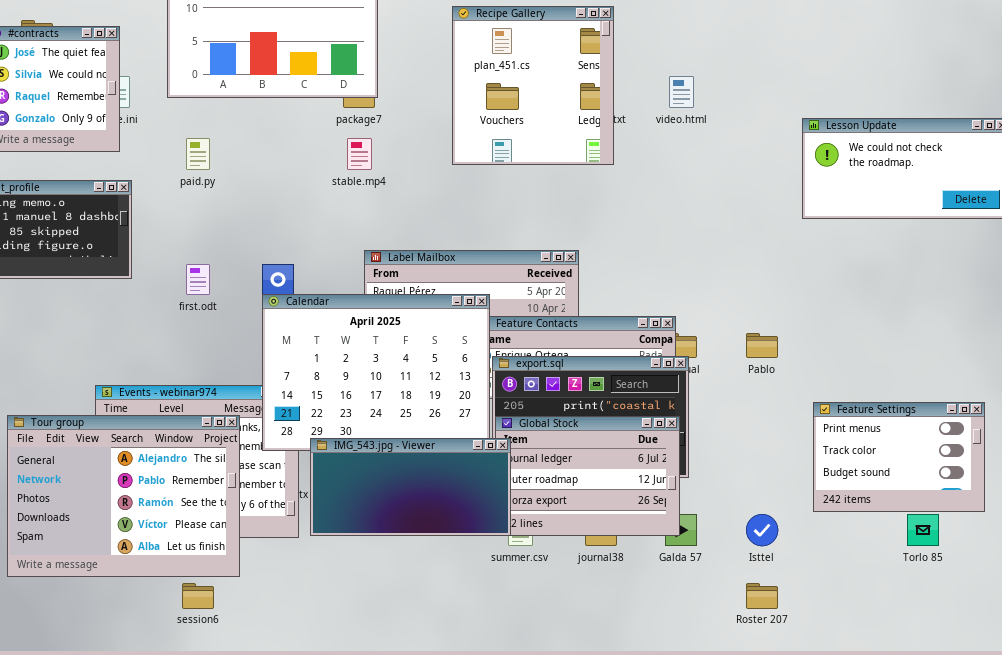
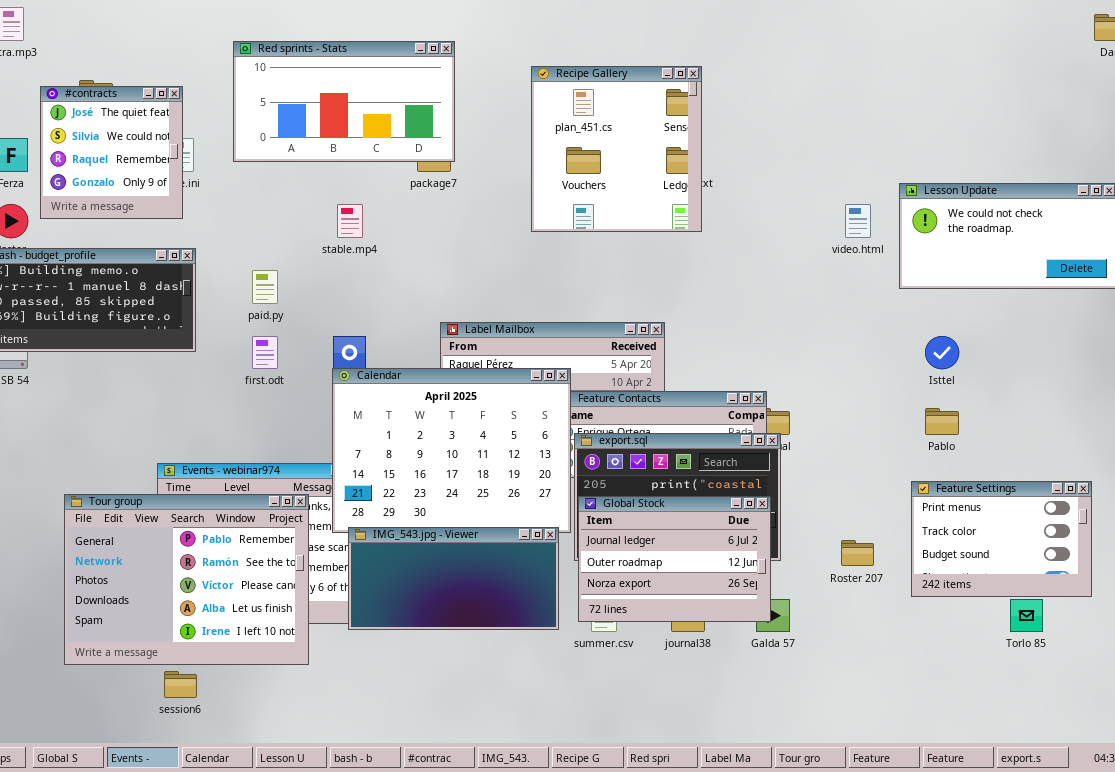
video.html: [669,76,694,108] -> [845,204,871,238], moved
paid.py: [186,138,210,170] -> [252,270,278,304], moved
stable.mp4: [347,138,372,170] -> [337,204,363,238], moved
Pablo: [746,333,778,358] -> [925,408,959,435], moved
Tour group: [7,415,240,577] -> [64,494,309,665], scrolled down 1 row
IMG_543.jpg - Viewer: [310,438,511,536] -> [348,527,559,630], moved
Isttel: [746,514,778,546] -> [925,336,959,369], moved
session6: [182,583,214,609] -> [164,671,197,698], moved
Roster 207: [746,583,778,609] -> [841,540,874,566], moved

